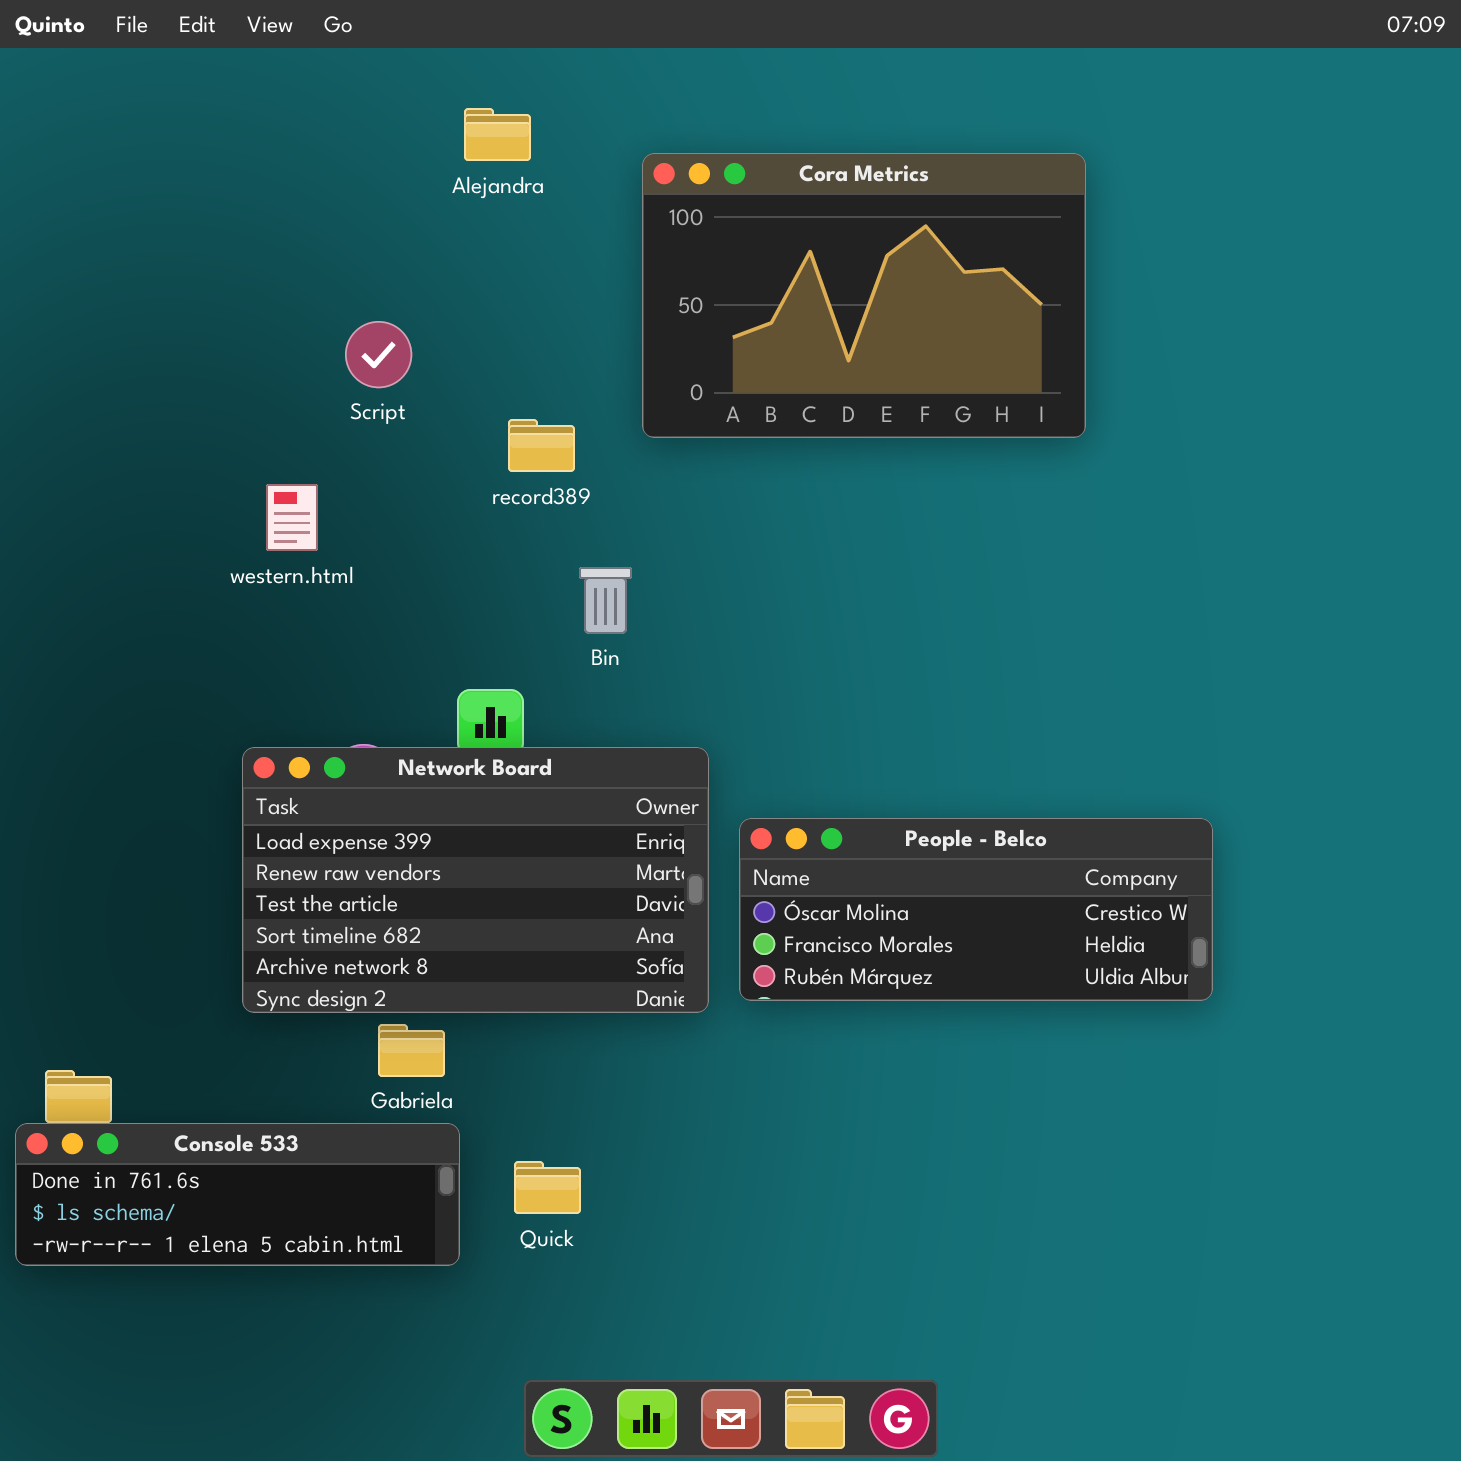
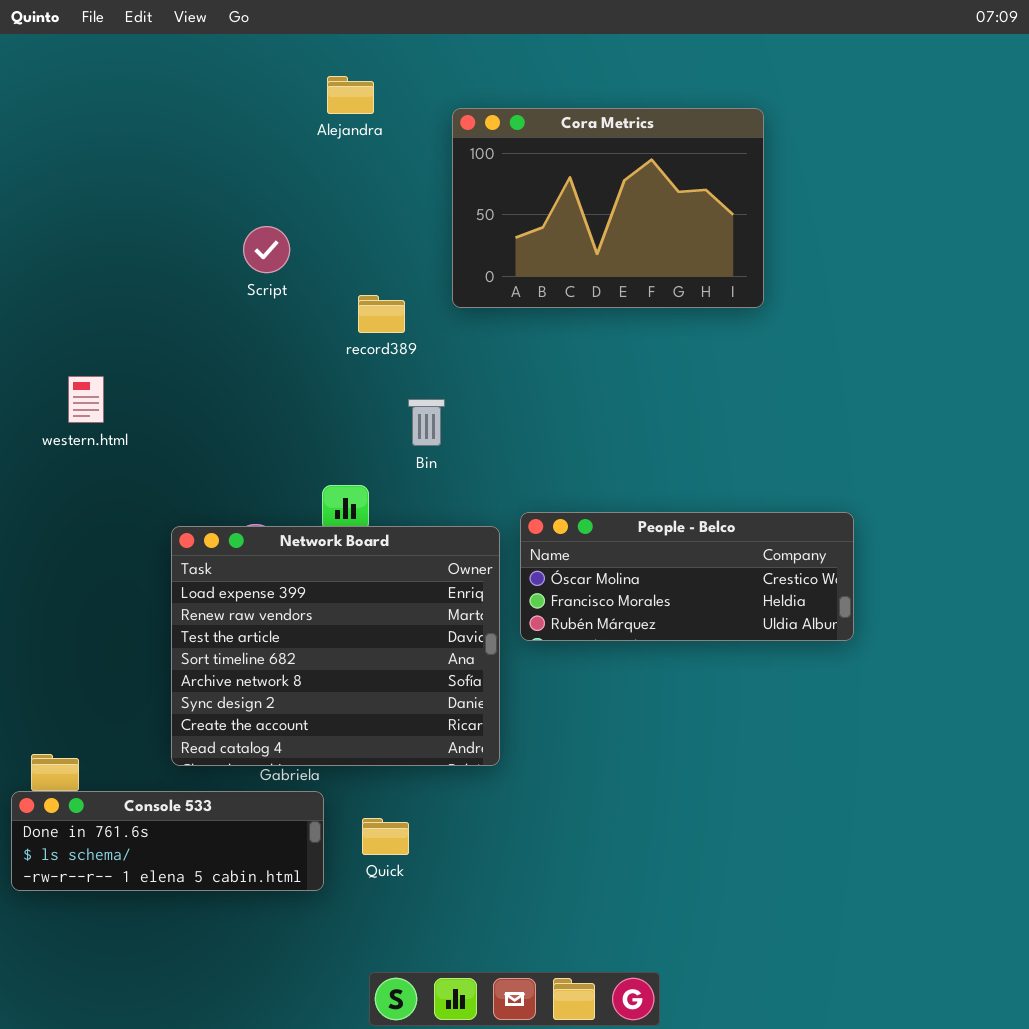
western.html: [266,484,318,551] -> [68,376,104,423], moved
Network Board: [242,747,709,1013] -> [171,526,500,766], resized
People - Belco: [739,818,1213,1001] -> [520,512,854,641], moved

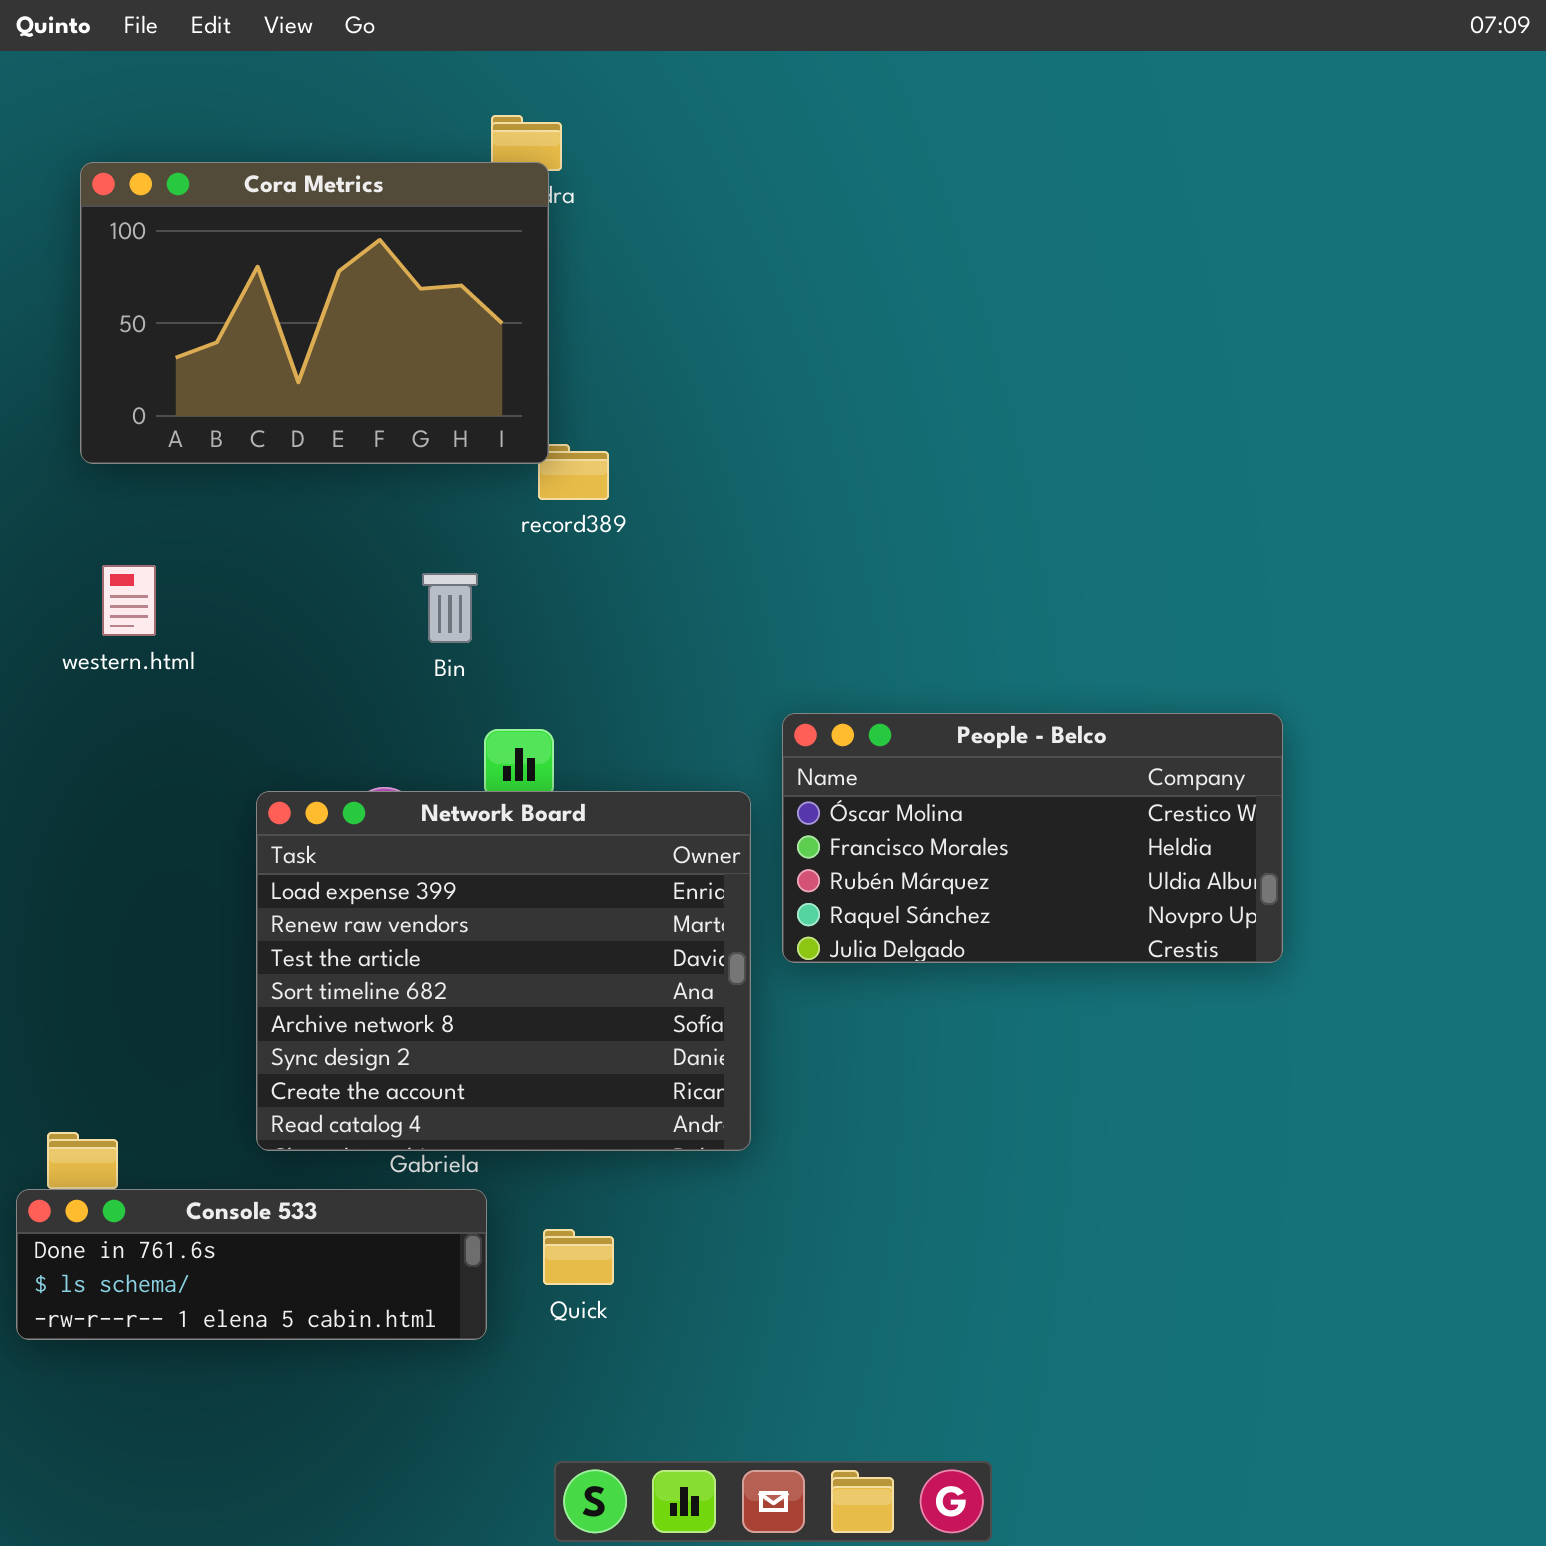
Cora Metrics: [452,108,764,308] -> [80,162,549,464], moved
Bin: [408,399,445,446] -> [422,573,478,643], moved
People - Belco: [520,512,854,641] -> [782,713,1283,963], resized

